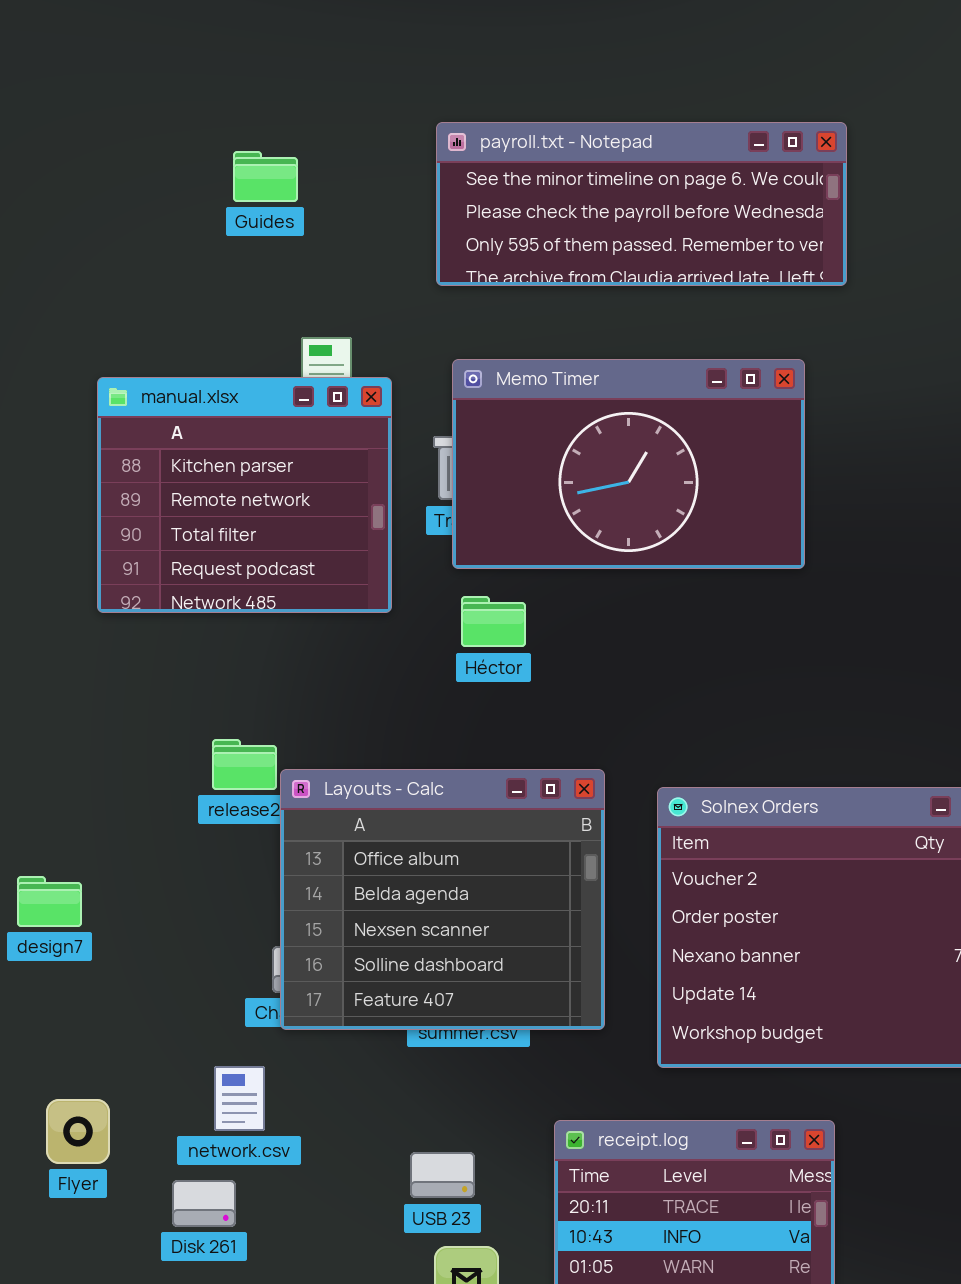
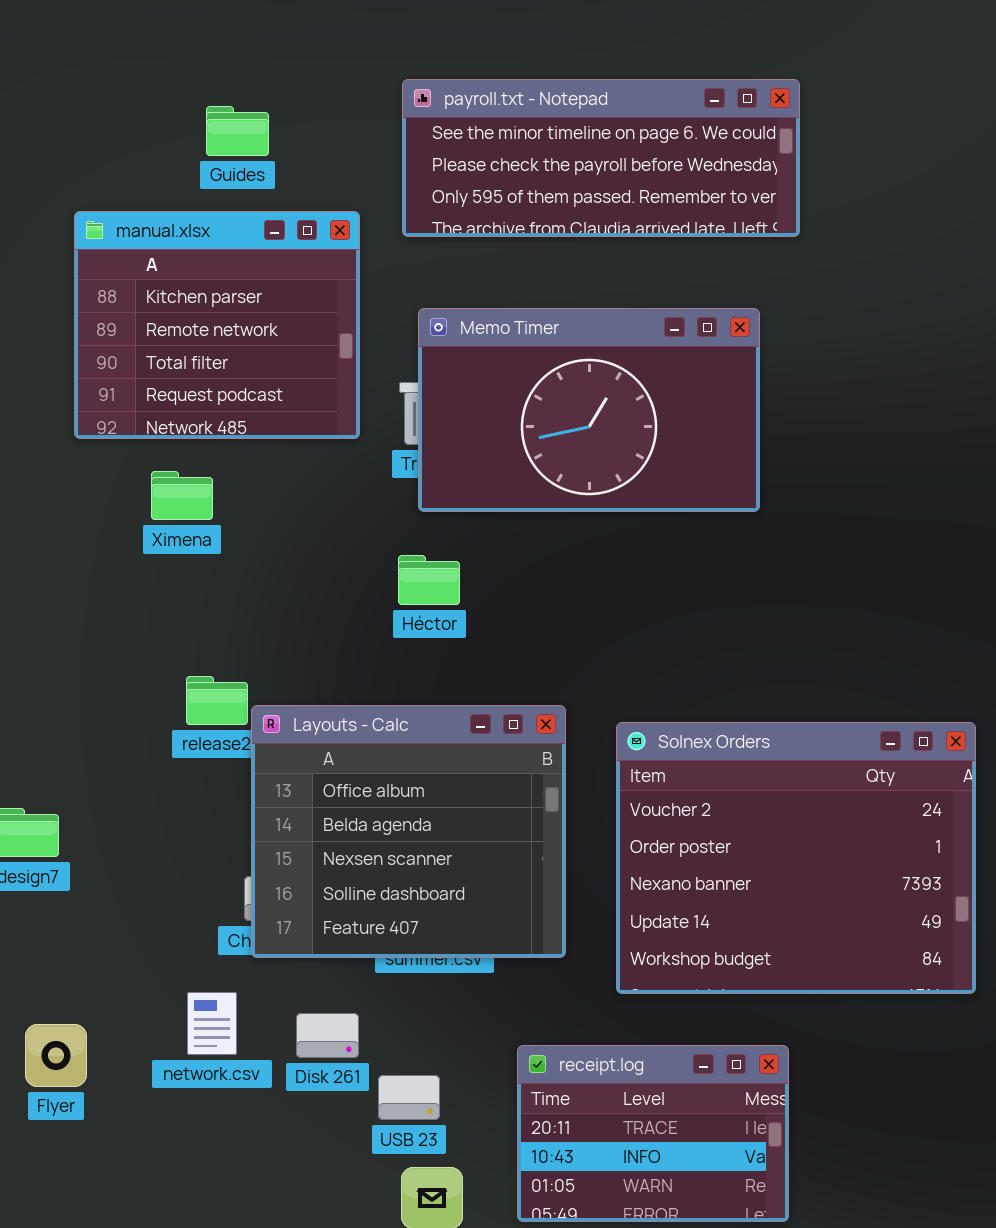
manual.xlsx: [97,377,392,613] -> [74,211,360,439], moved
Héctor: [461,596,526,647] -> [398,555,460,605], moved
Disk 261: [172,1180,236,1227] -> [296,1013,359,1058], moved

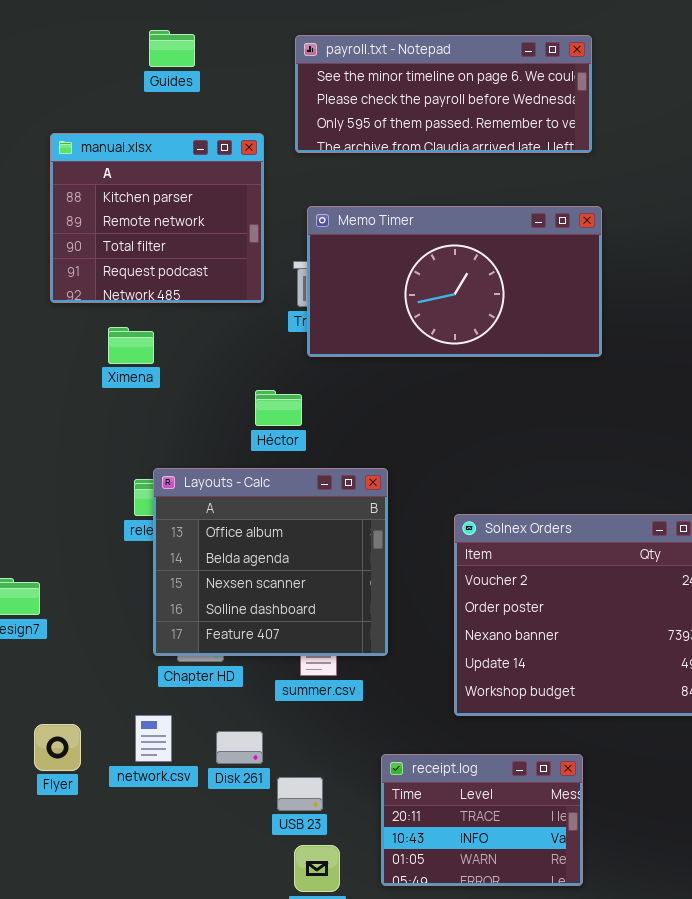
Guides: [206,106,269,156] -> [149,30,195,67], moved
Memo Timer: [418,308,760,512] -> [307,206,602,357], resized
Héctor: [398,555,460,605] -> [255,390,302,426], moved
Layouts - Calc: [251,705,566,958] -> [153,468,388,656], moved
Flyer: [25,1024,87,1087] -> [34,724,81,771], moved

